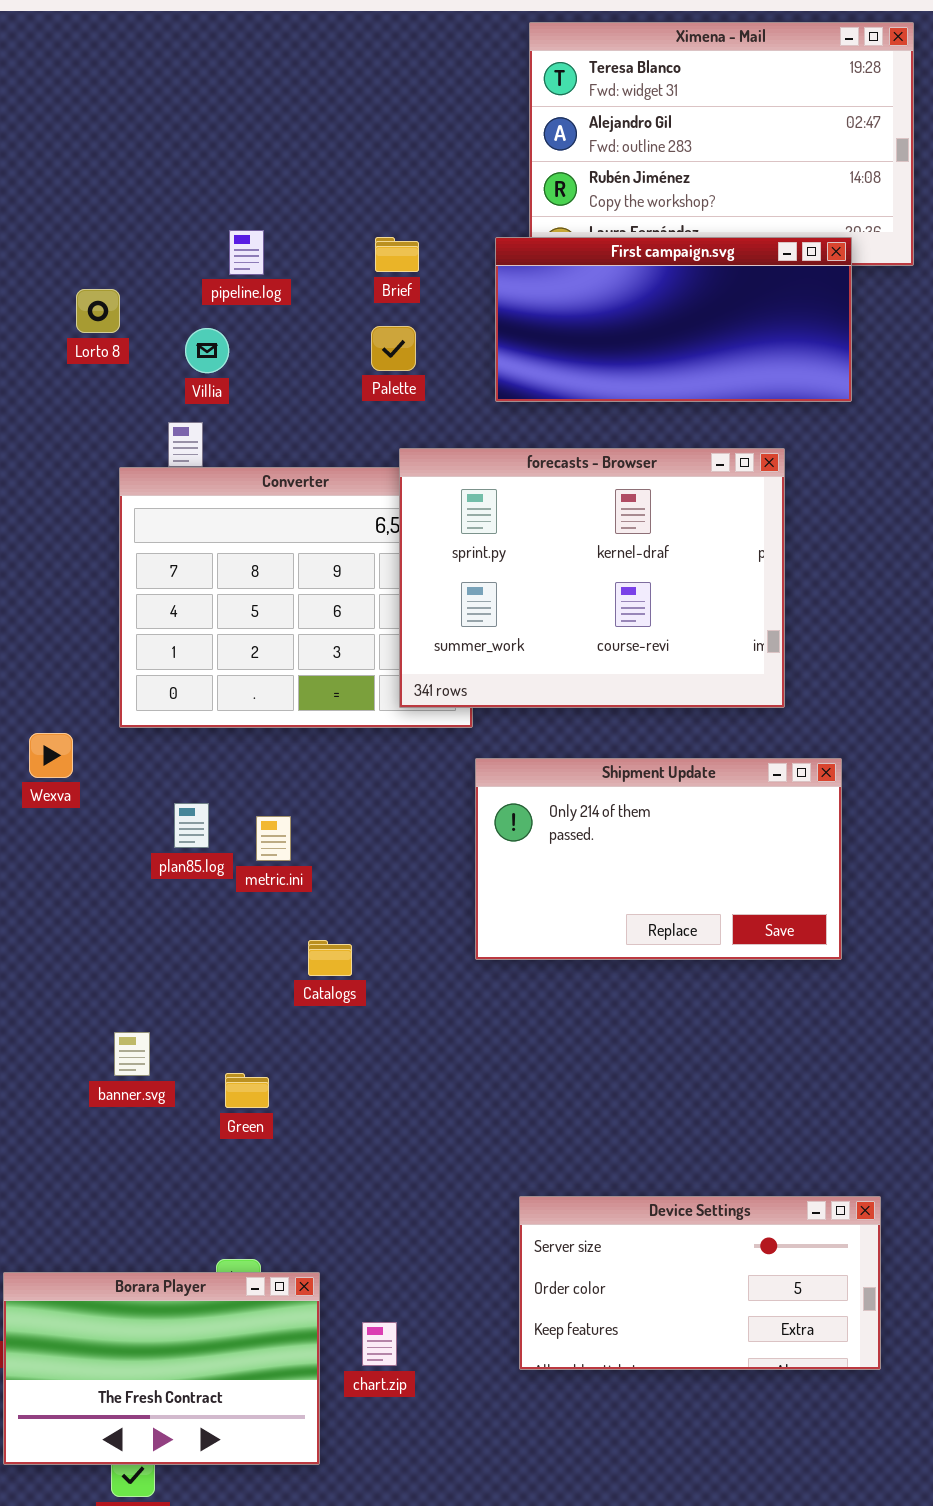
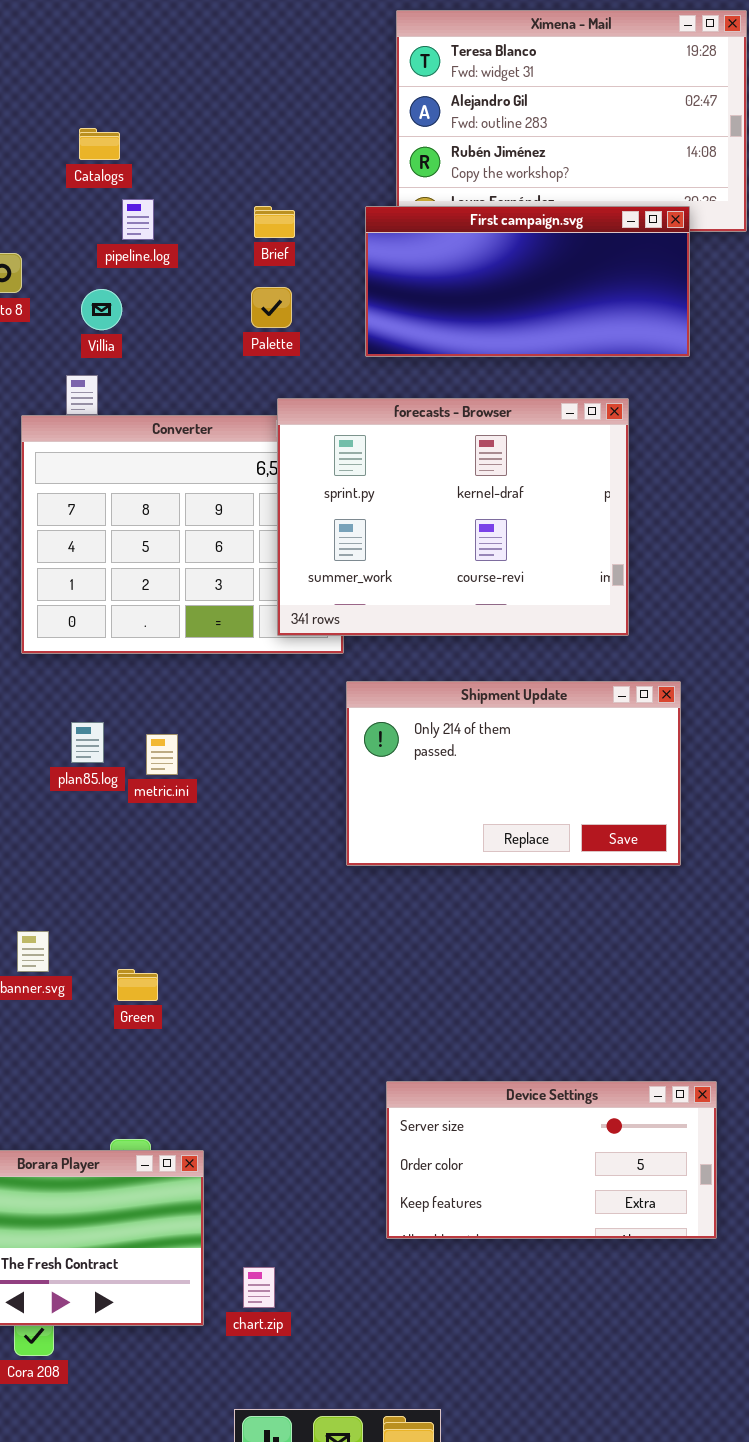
Catalogs: [308,940,352,976] -> [79,128,120,160], moved
chart.zip: [362,1322,397,1366] -> [243,1267,275,1308], moved

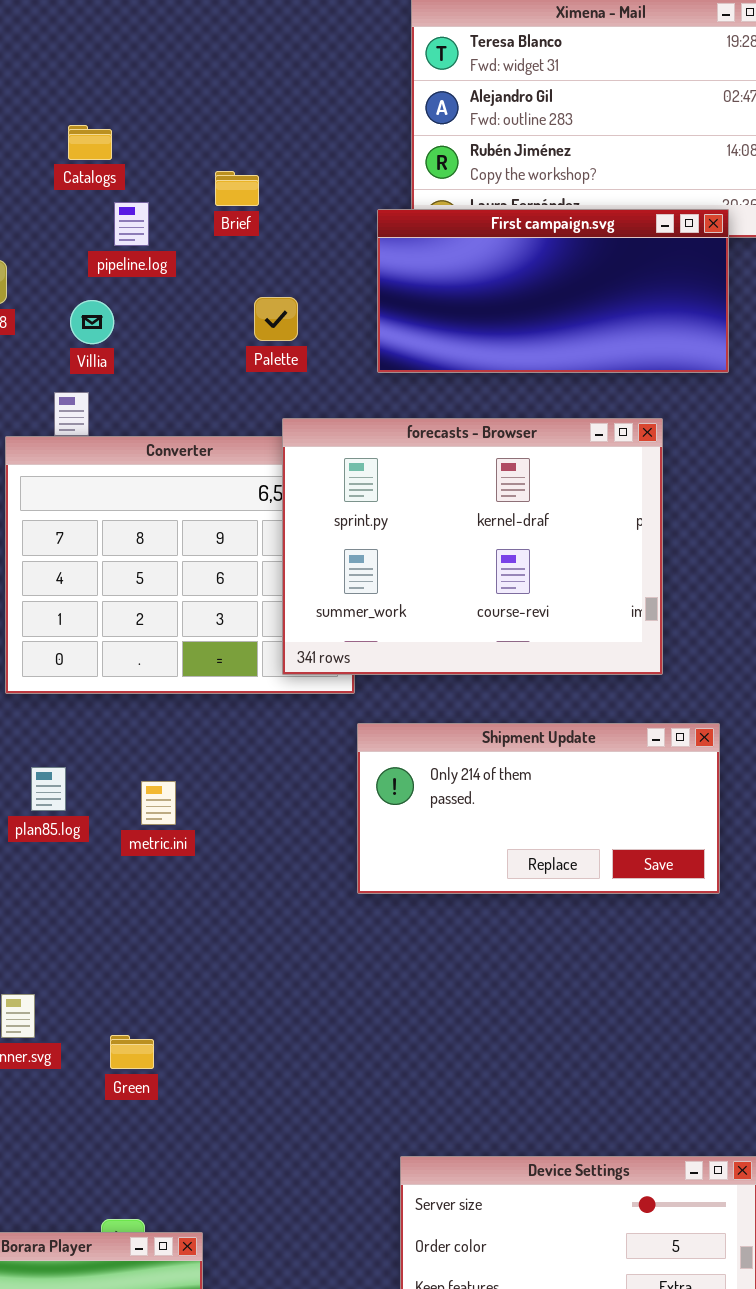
Brief: [254,206,295,238] -> [215,171,259,206], moved
Shipment Update: [346,681,681,866] -> [357,723,720,894], resized
plan85.log: [71,722,104,763] -> [31,767,66,811], moved

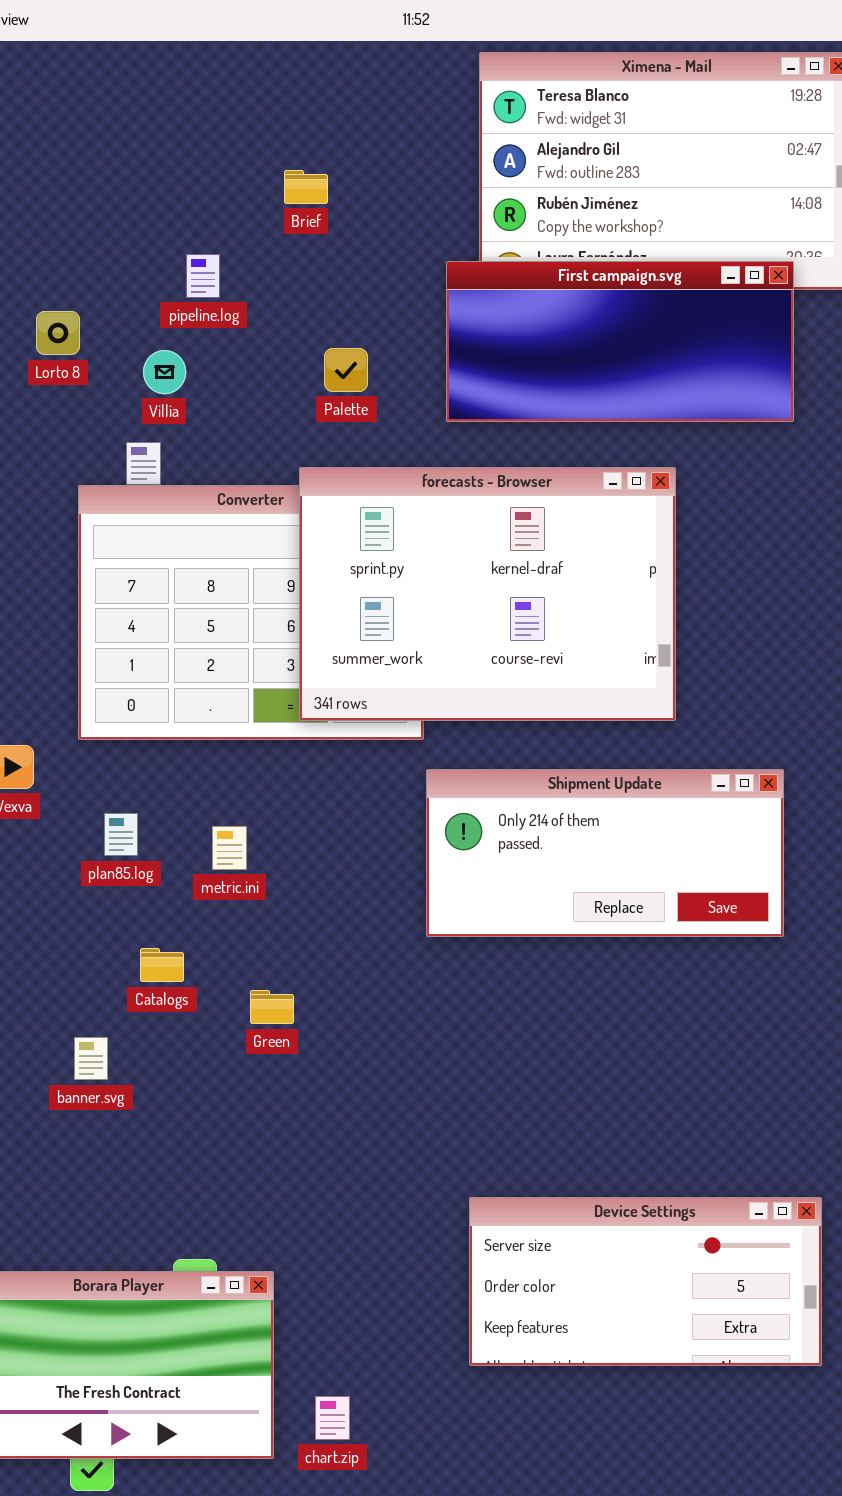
Catalogs: [68,125,112,160] -> [140,948,184,982], moved
Brief: [215,171,259,206] -> [284,170,328,204], moved
forecasts - Browser: [282,418,663,675] -> [299,467,676,721], moved
Green: [110,1035,154,1069] -> [250,990,294,1024], moved

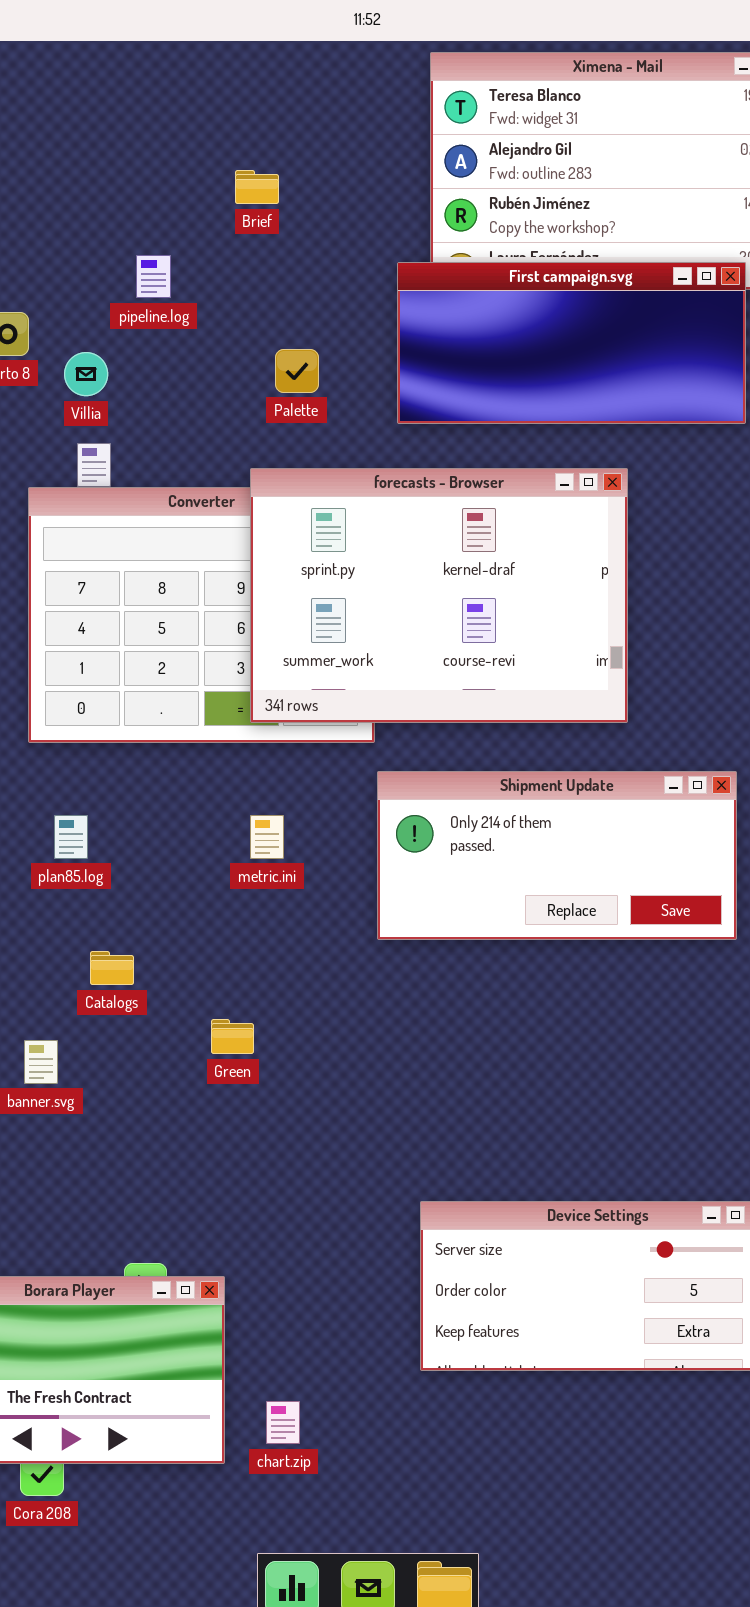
Villia: [143,350,186,394] -> [64,352,108,396], moved
metric.ini: [212,826,247,870] -> [250,815,284,859], moved
Green: [250,990,294,1024] -> [211,1019,254,1054], moved

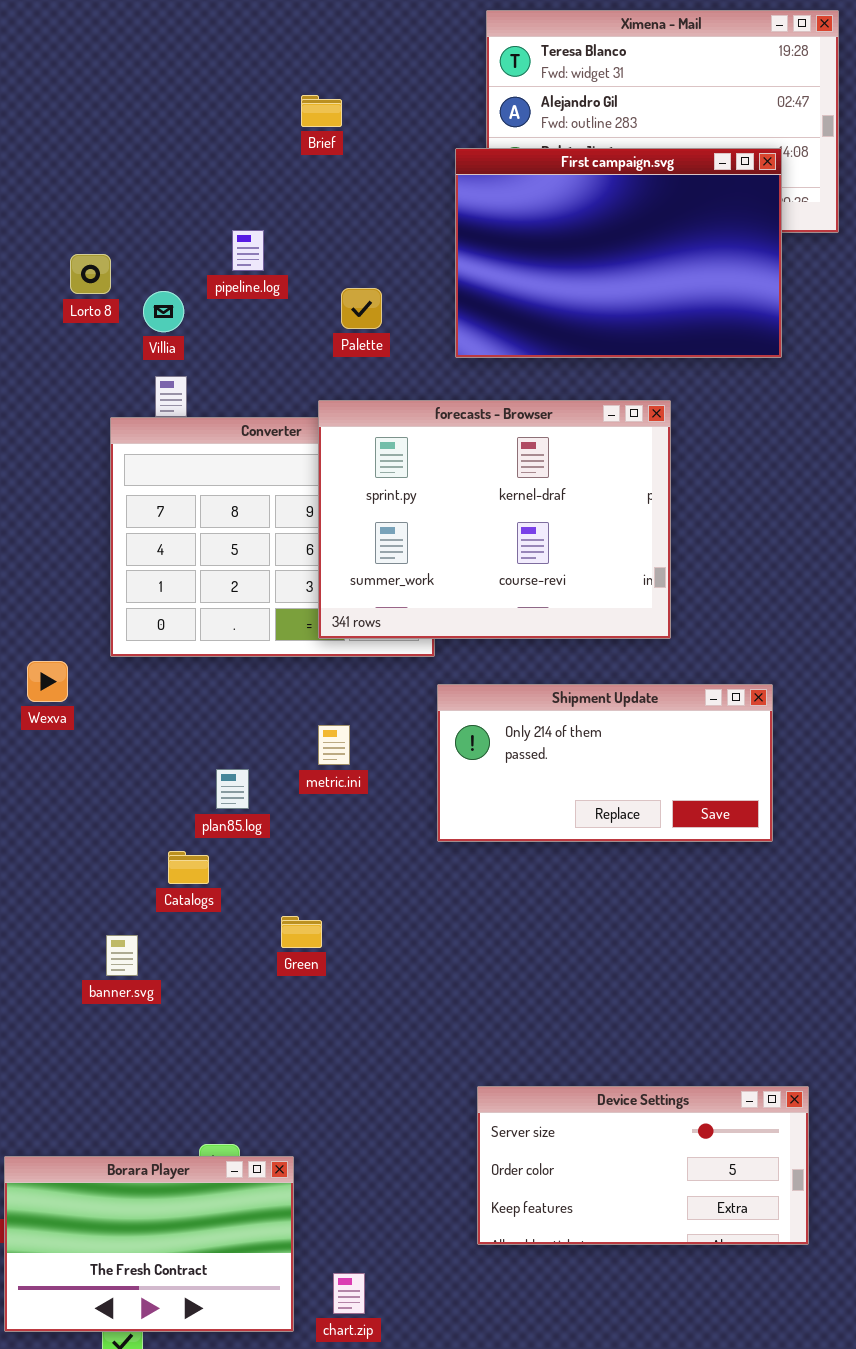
Brief: [235,170,279,204] -> [301,95,342,127], moved
pipeline.log: [136,255,171,298] -> [232,230,264,271], moved
First campaign.svg: [397,262,746,424] -> [455,148,782,358], resized
plan85.log: [54,815,88,859] -> [216,769,249,809], moved

